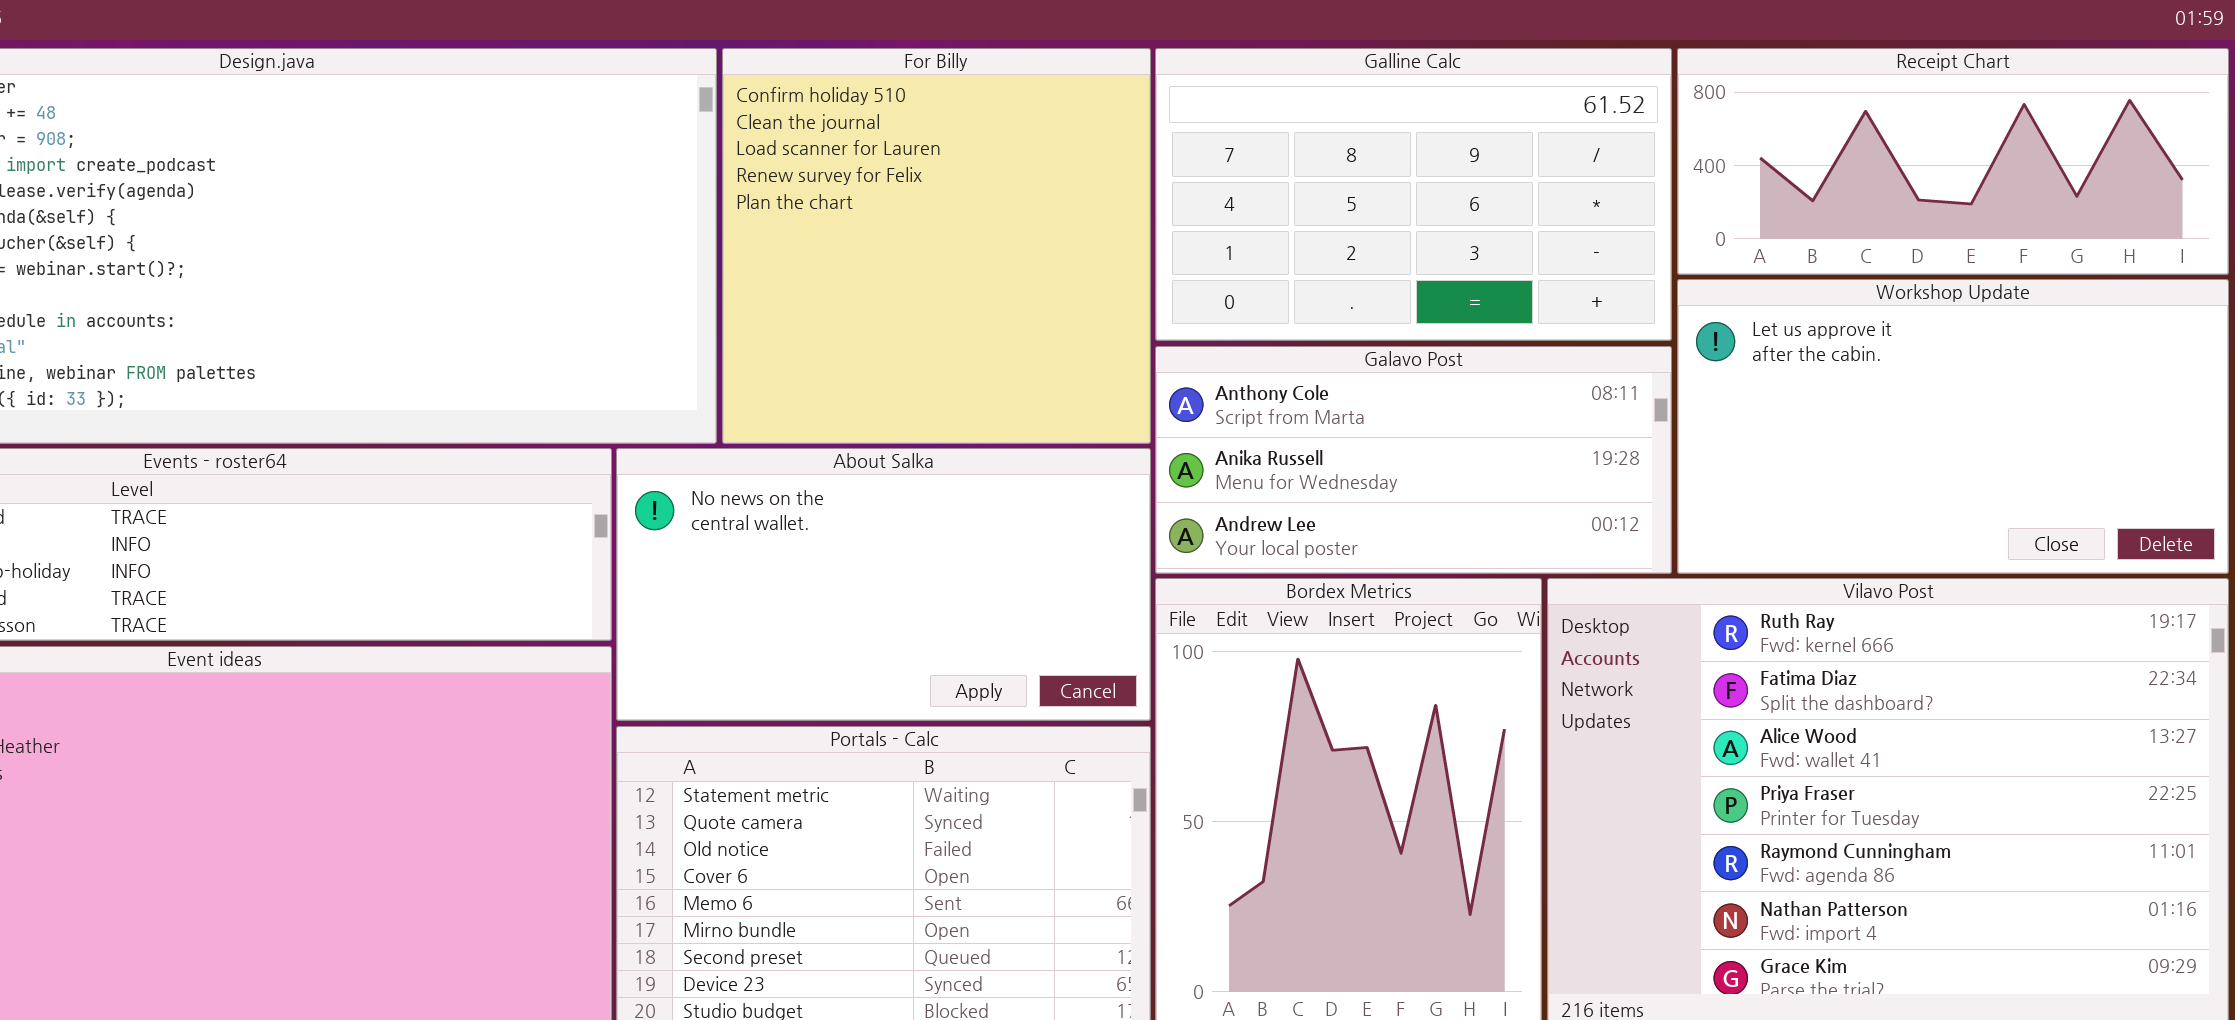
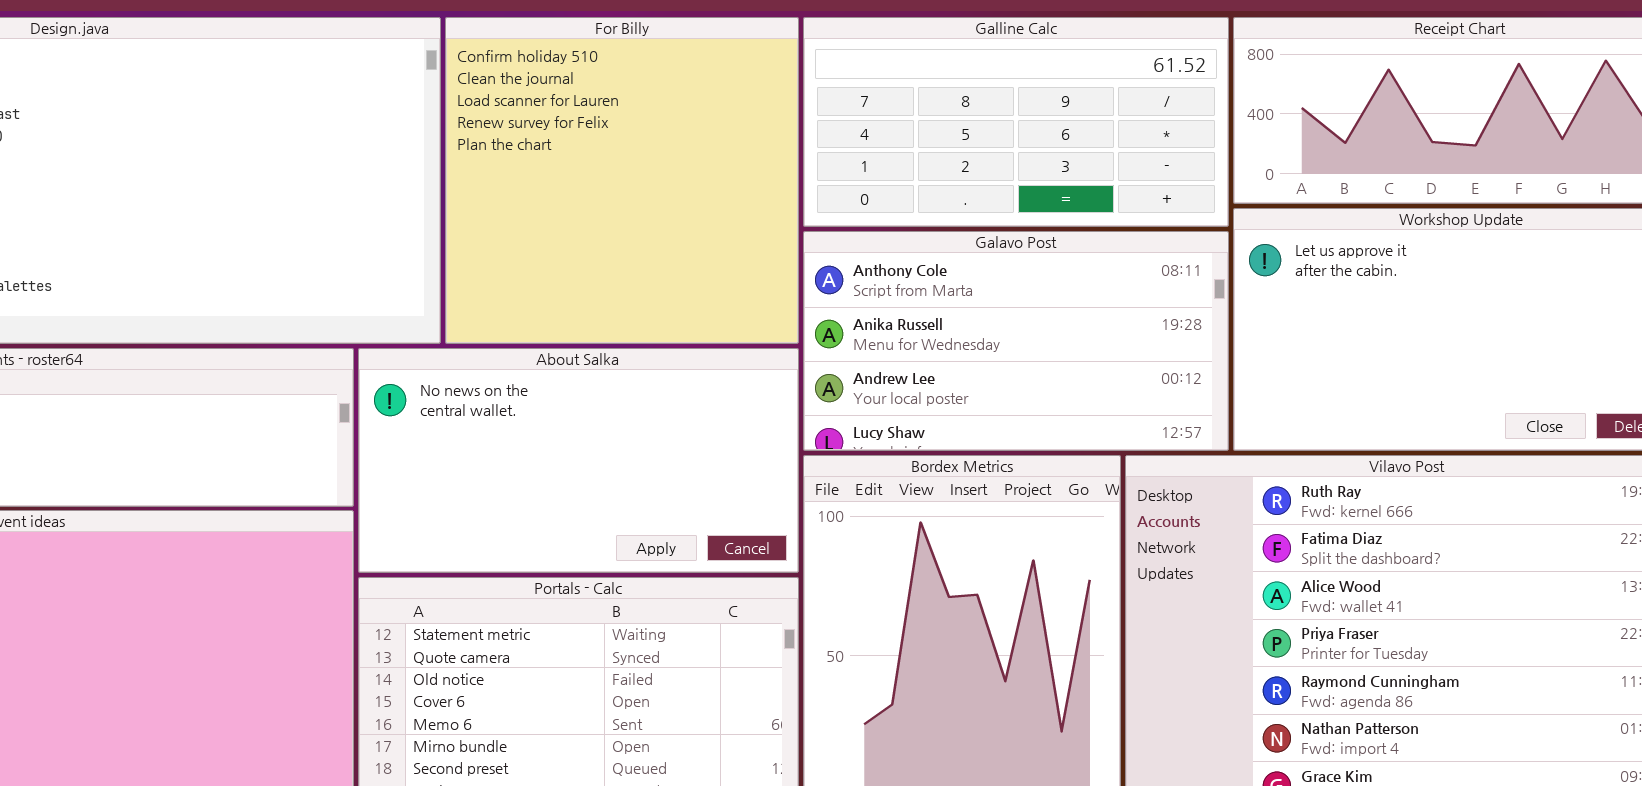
Galline Calc: [1155,48,1672,341] -> [803,17,1229,227], resized
Galavo Post: [1155,346,1672,574] -> [803,231,1229,451], resized

